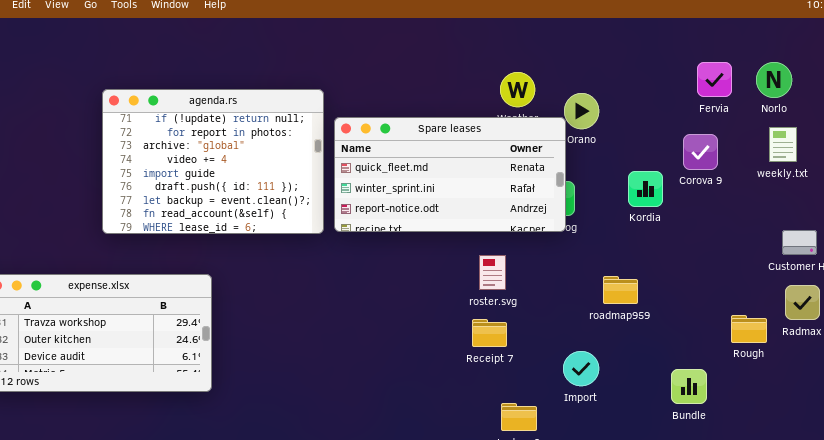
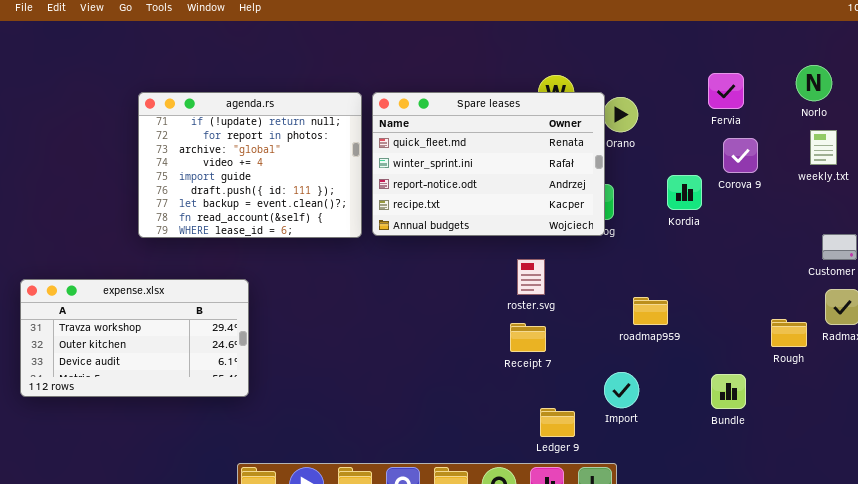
Fervia: [697,62,732,97] -> [708,73,744,109], moved
Spare leases: [334,117,566,232] -> [372,92,605,236], resized
roadmap959: [603,276,638,304] -> [633,297,668,325], moved
Import: [563,351,599,386] -> [604,372,639,408], moved

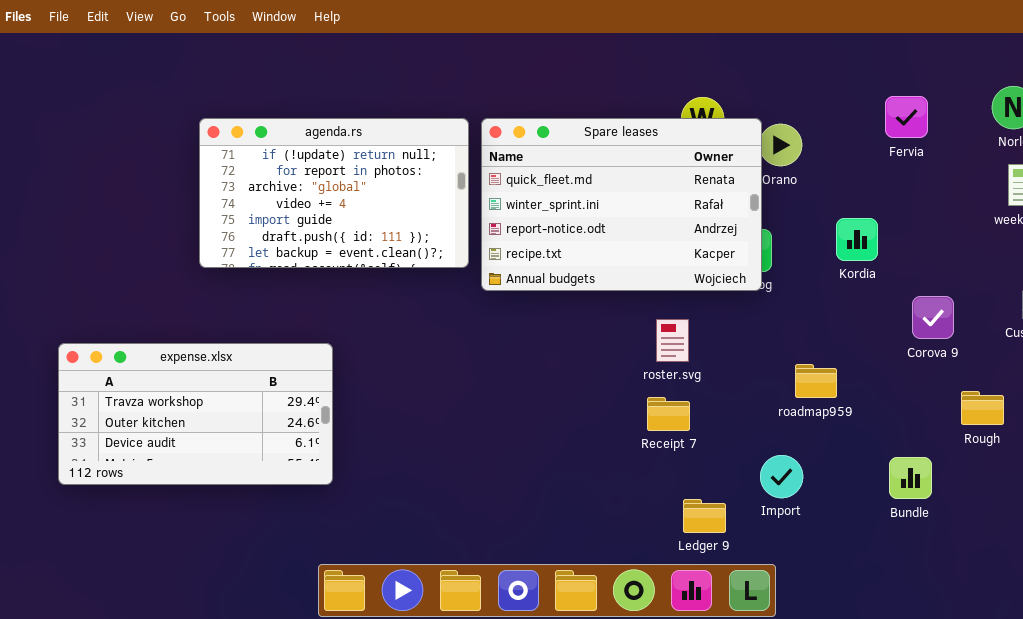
agenda.rs: [138,92,362,238] -> [199,118,469,268], resized
Corova 9: [723,138,758,173] -> [912,296,954,339], moved

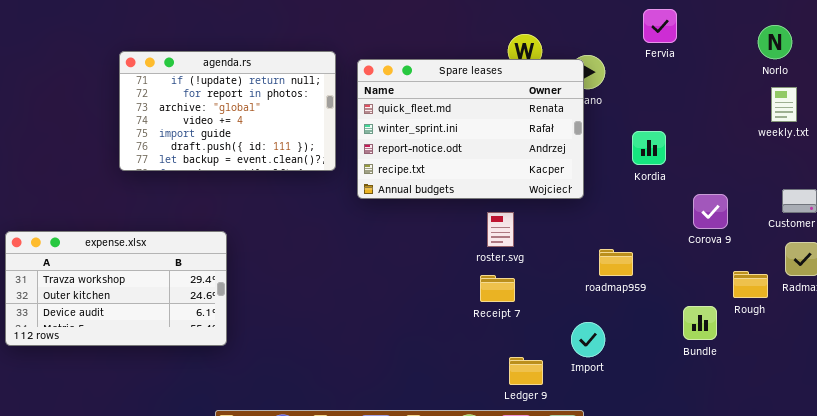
Fervia: [885,96,928,138] -> [643,9,677,43], moved
Spare leases: [481,118,762,291] -> [357,59,584,199], moved
Bundle: [889,457,932,499] -> [683,306,717,340], moved

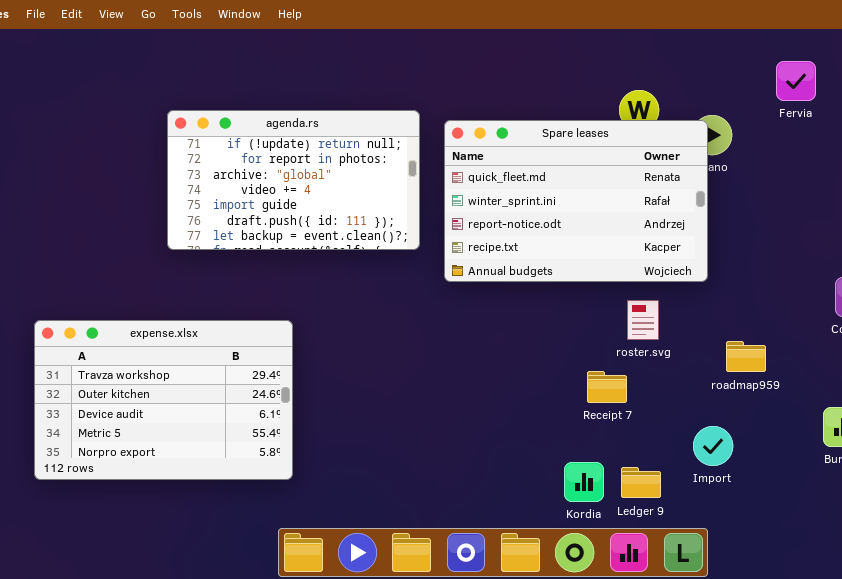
Kordia: [632,131,666,165] -> [564,462,604,502], moved
roster.svg: [487,212,514,247] -> [627,300,659,340], moved
expense.xlsx: [5,231,227,346] -> [34,320,293,480], resized

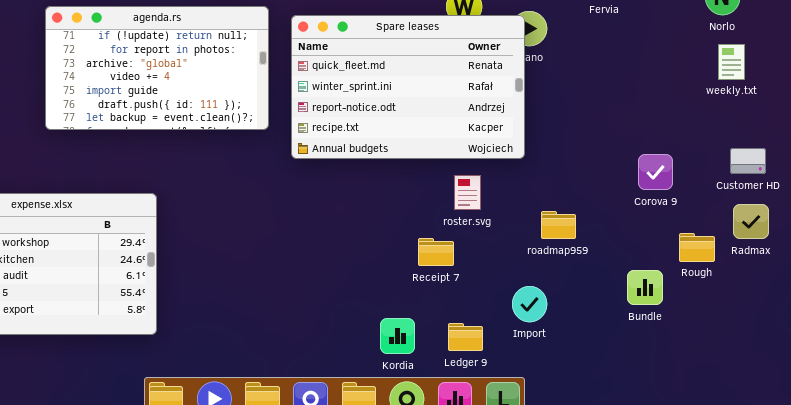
Kordia: [564,462,604,502] -> [380,318,415,354], moved

